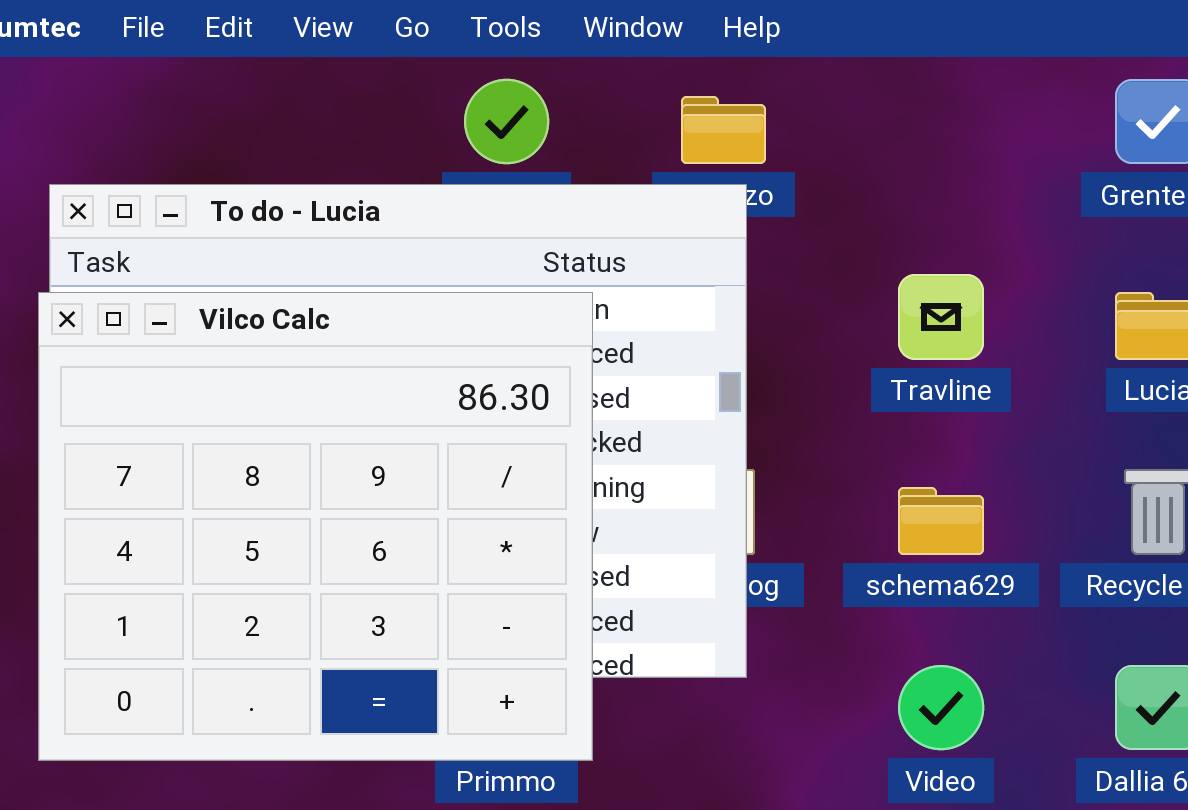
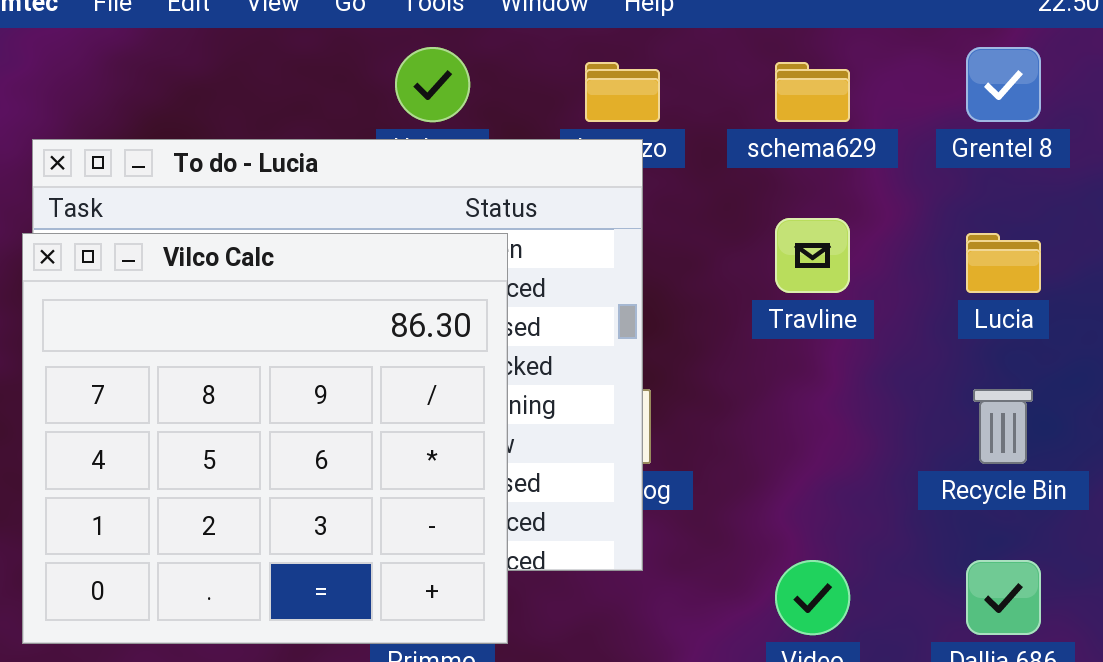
schema629: [898,487,984,555] -> [775,62,850,122], moved

